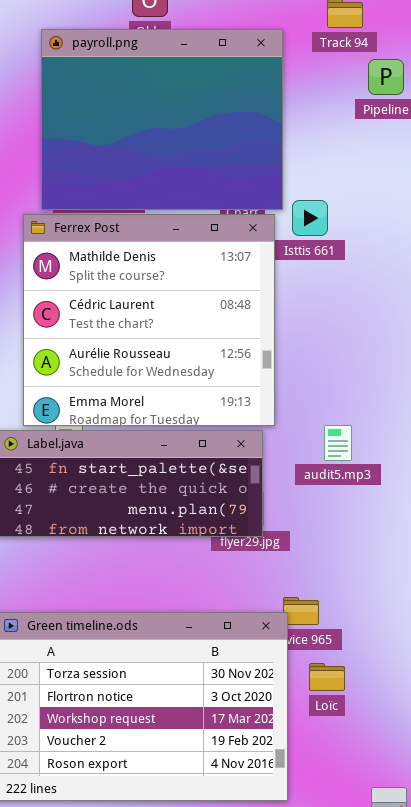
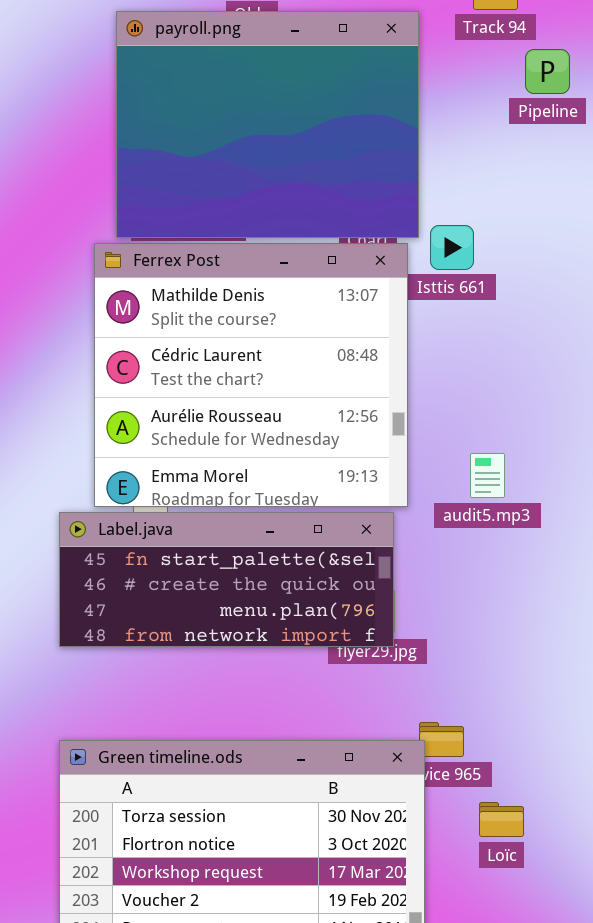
audit5.mp3: [324,425,352,461] -> [470,453,505,498], moved
Loïc: [309,663,345,691] -> [479,802,524,837], moved

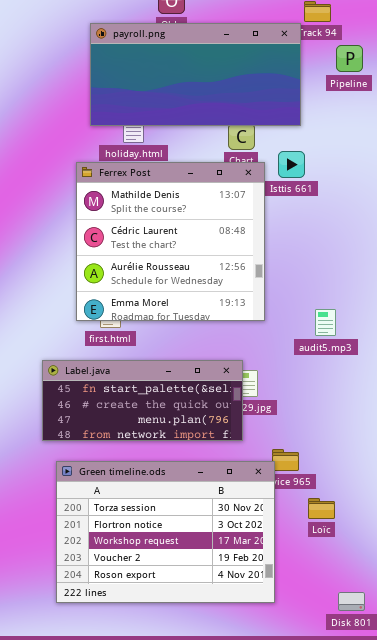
payroll.png: [116,11,419,238] -> [90,23,301,126], resized
audit5.mp3: [470,453,505,498] -> [315,309,336,336], moved
Label.java: [59,512,394,647] -> [42,360,243,441], moved

